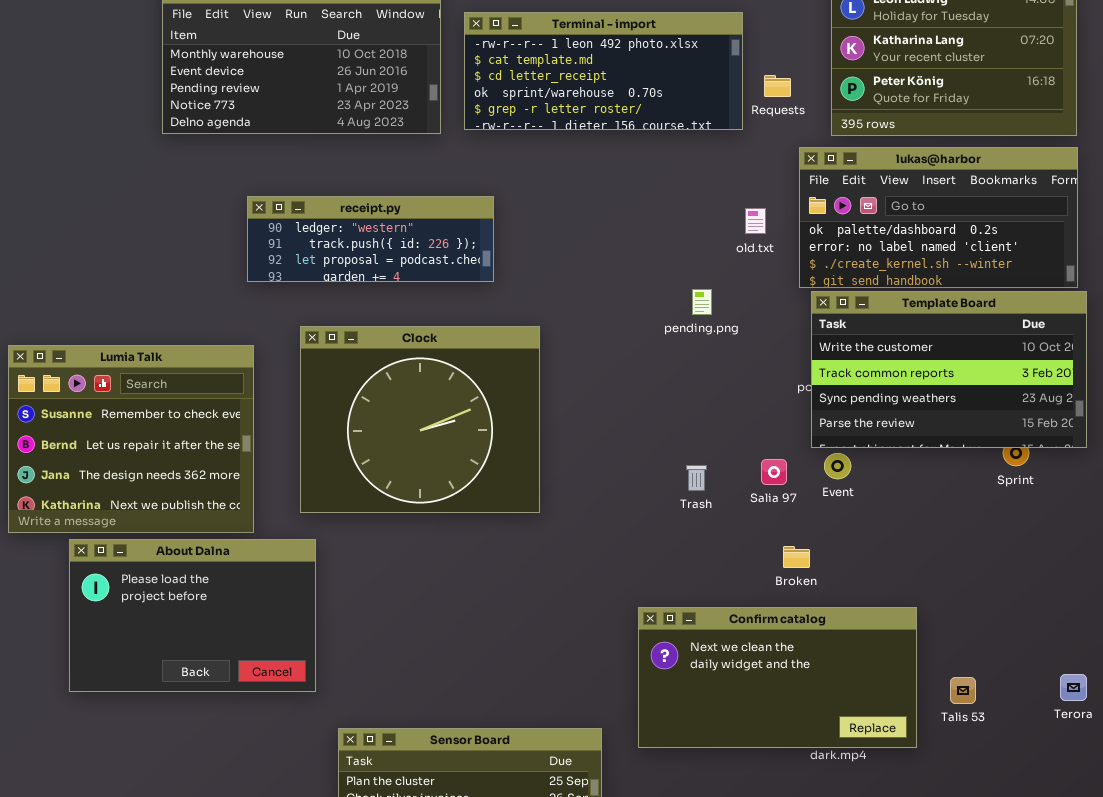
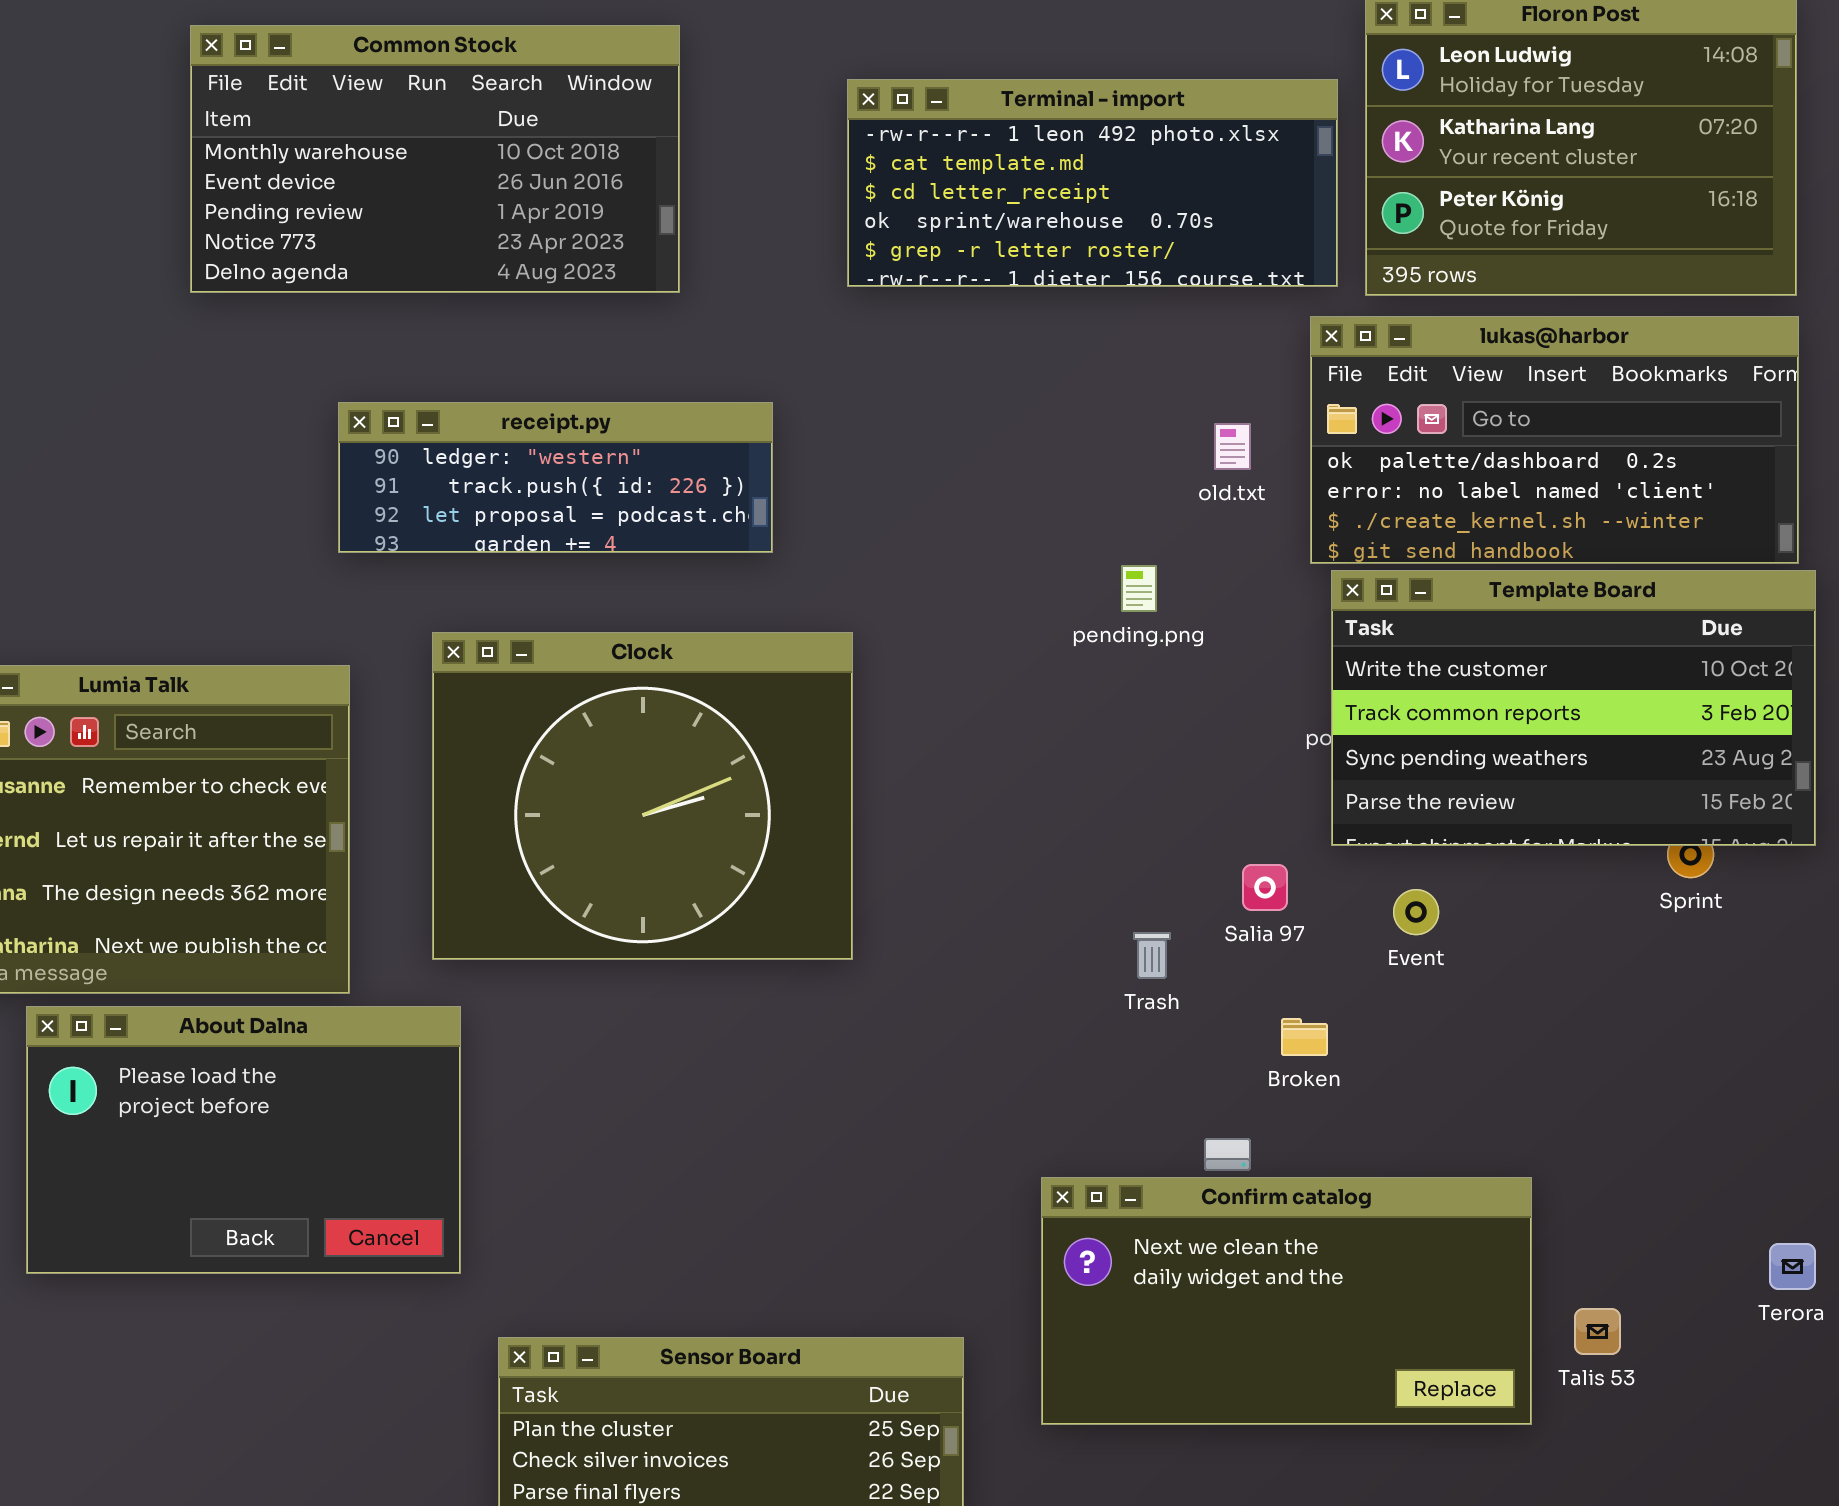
Terminal - import: [464,12,743,130] -> [847,79,1338,287], moved
Event: [824,453,851,479] -> [1393,889,1439,935], moved
Trash: [686,465,707,491] -> [1133,932,1171,979], moved
Confirm catalog: [638,607,917,748] -> [1041,1177,1532,1425], moved
Talis 53: [950,677,976,704] -> [1574,1308,1621,1355], moved

